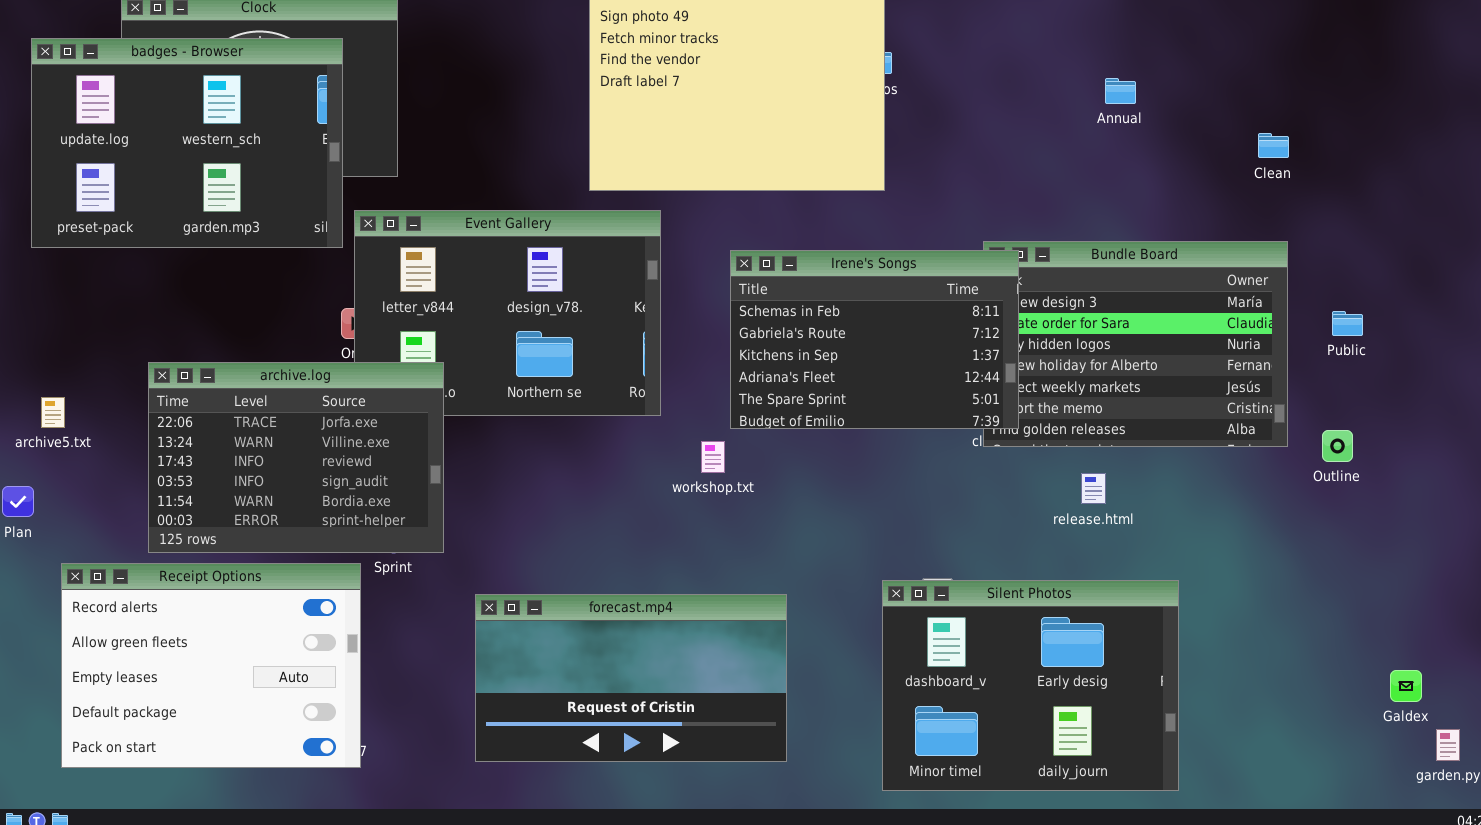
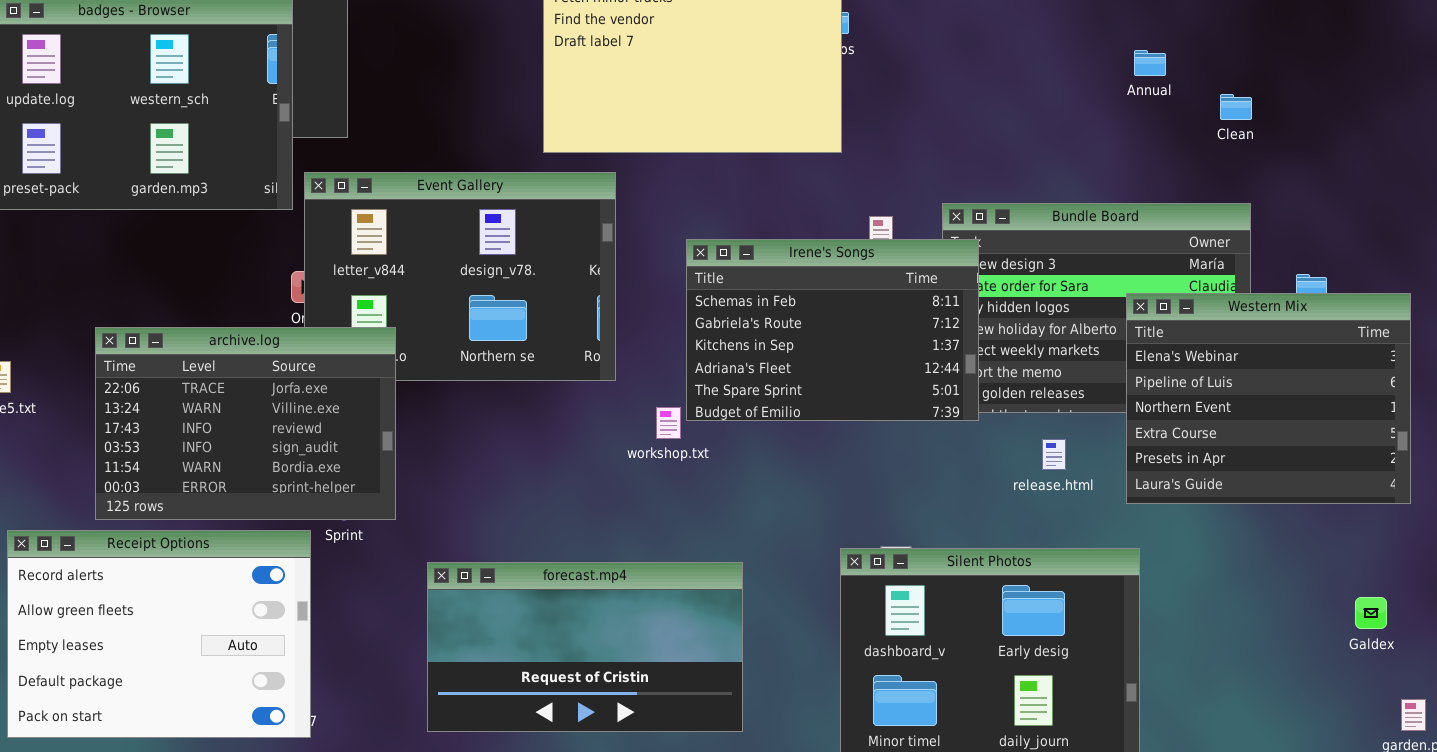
Annual: [1105,78,1136,104] -> [1134,50,1166,76], moved
Irene's Songs: [730,250,1019,429] -> [686,239,979,421], moved
Western Mix: none -> [1126,293,1411,504], opened
Galdex: [1390,670,1422,702] -> [1355,597,1387,629], moved

